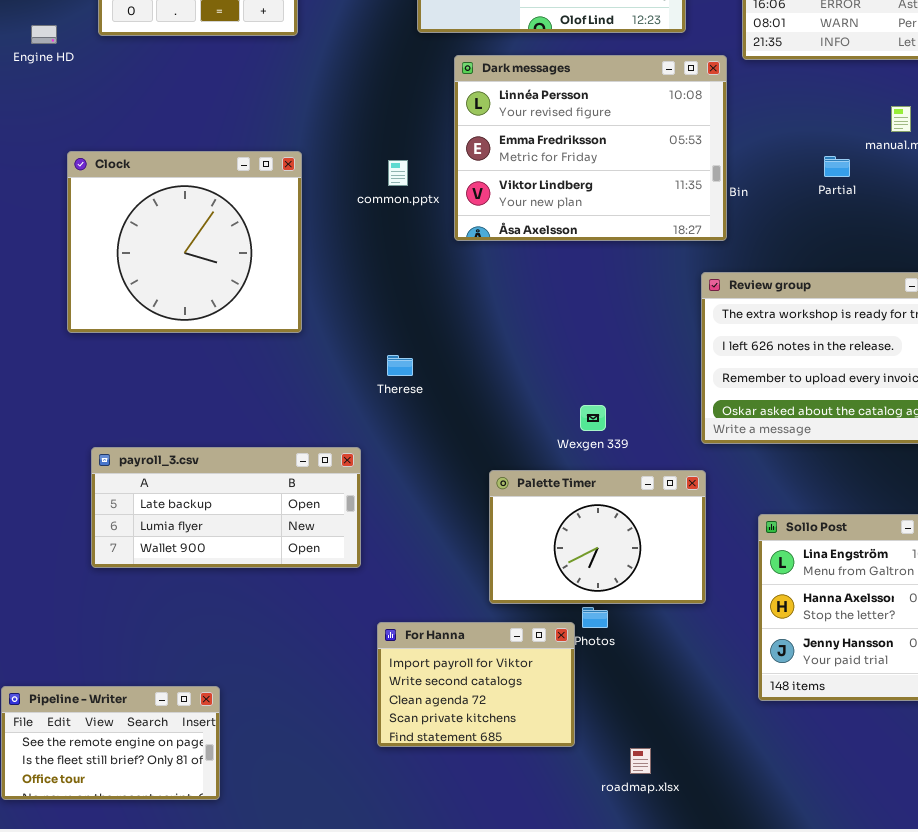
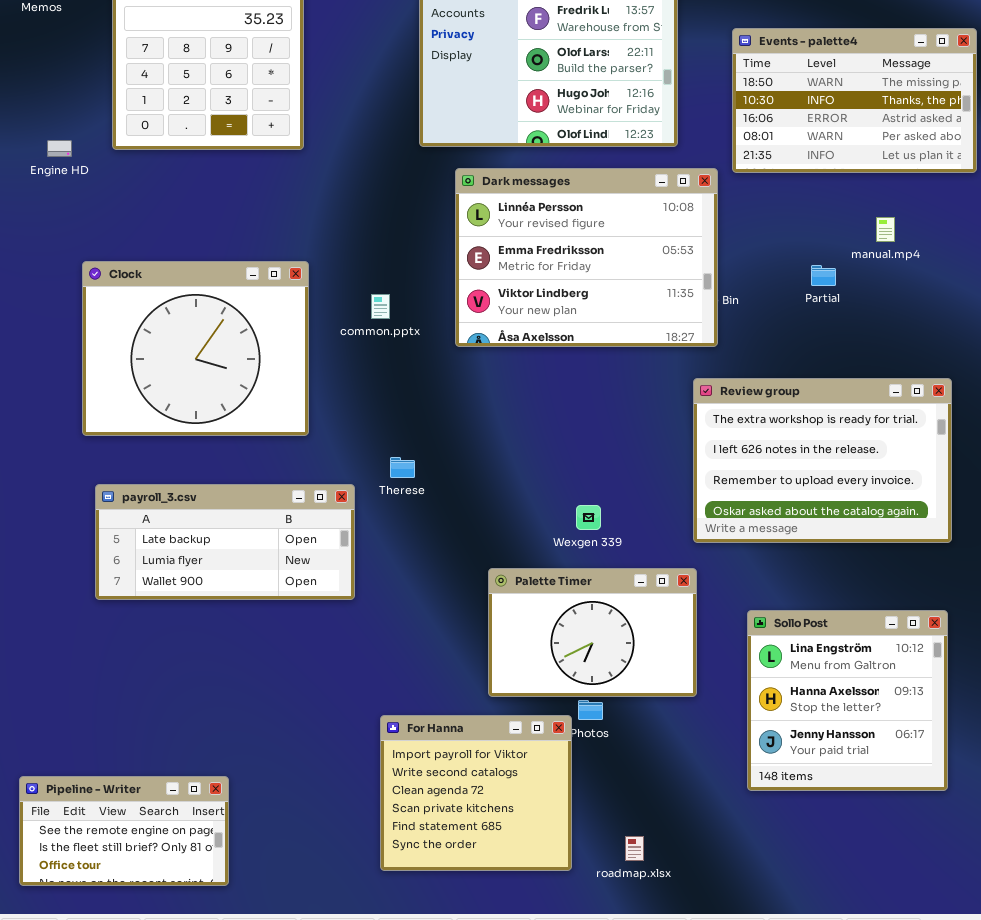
common.pptx: [388,160,408,186] -> [371,294,390,319], moved
payroll_3.csv: [91,447,361,568] -> [95,484,355,600], moved
For Hanna: [377,622,575,747] -> [380,715,572,871], resized

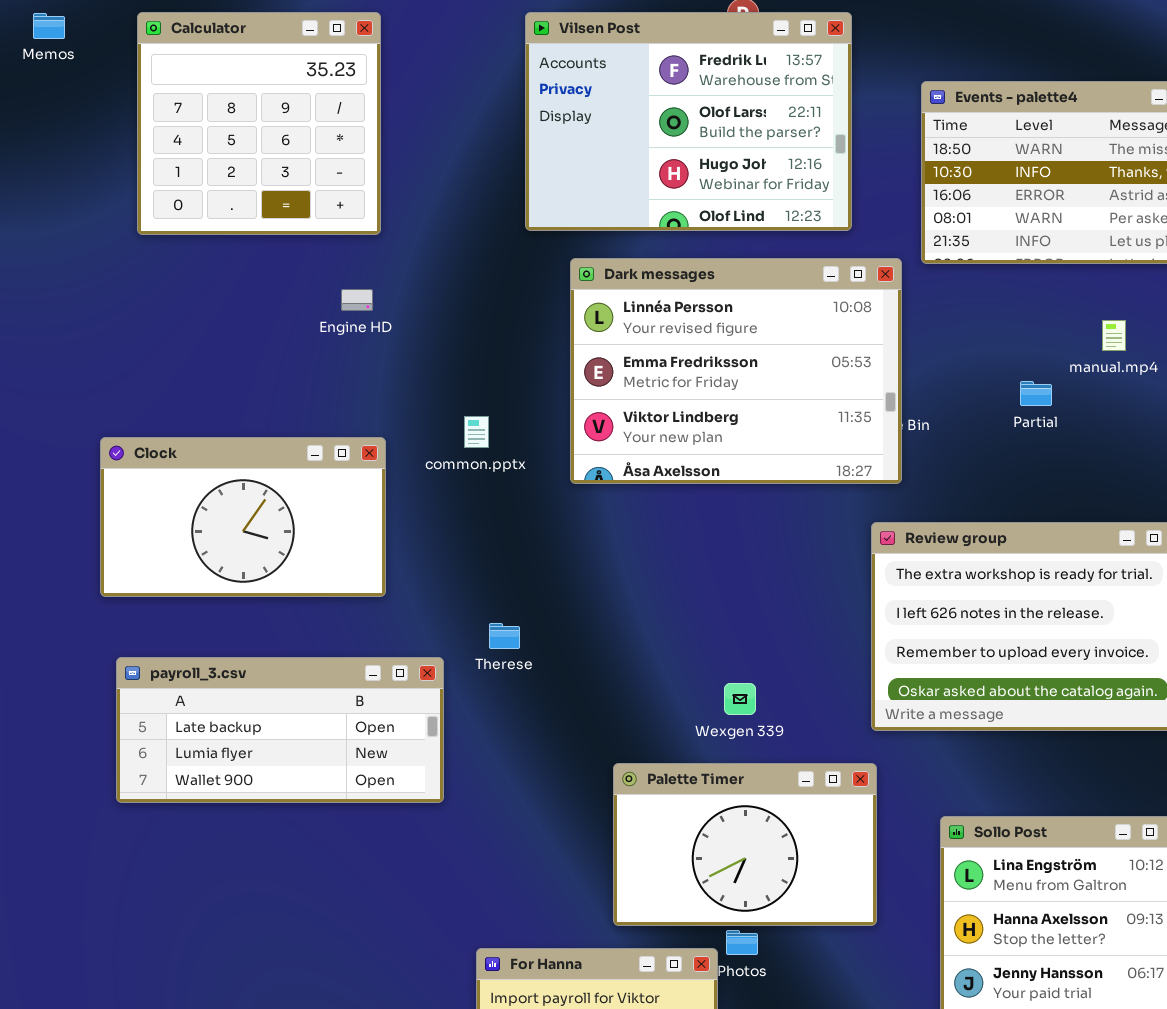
Engine HD: [47,140,72,157] -> [341,289,373,311], moved
Clock: [82,261,309,436] -> [100,437,386,597], resized

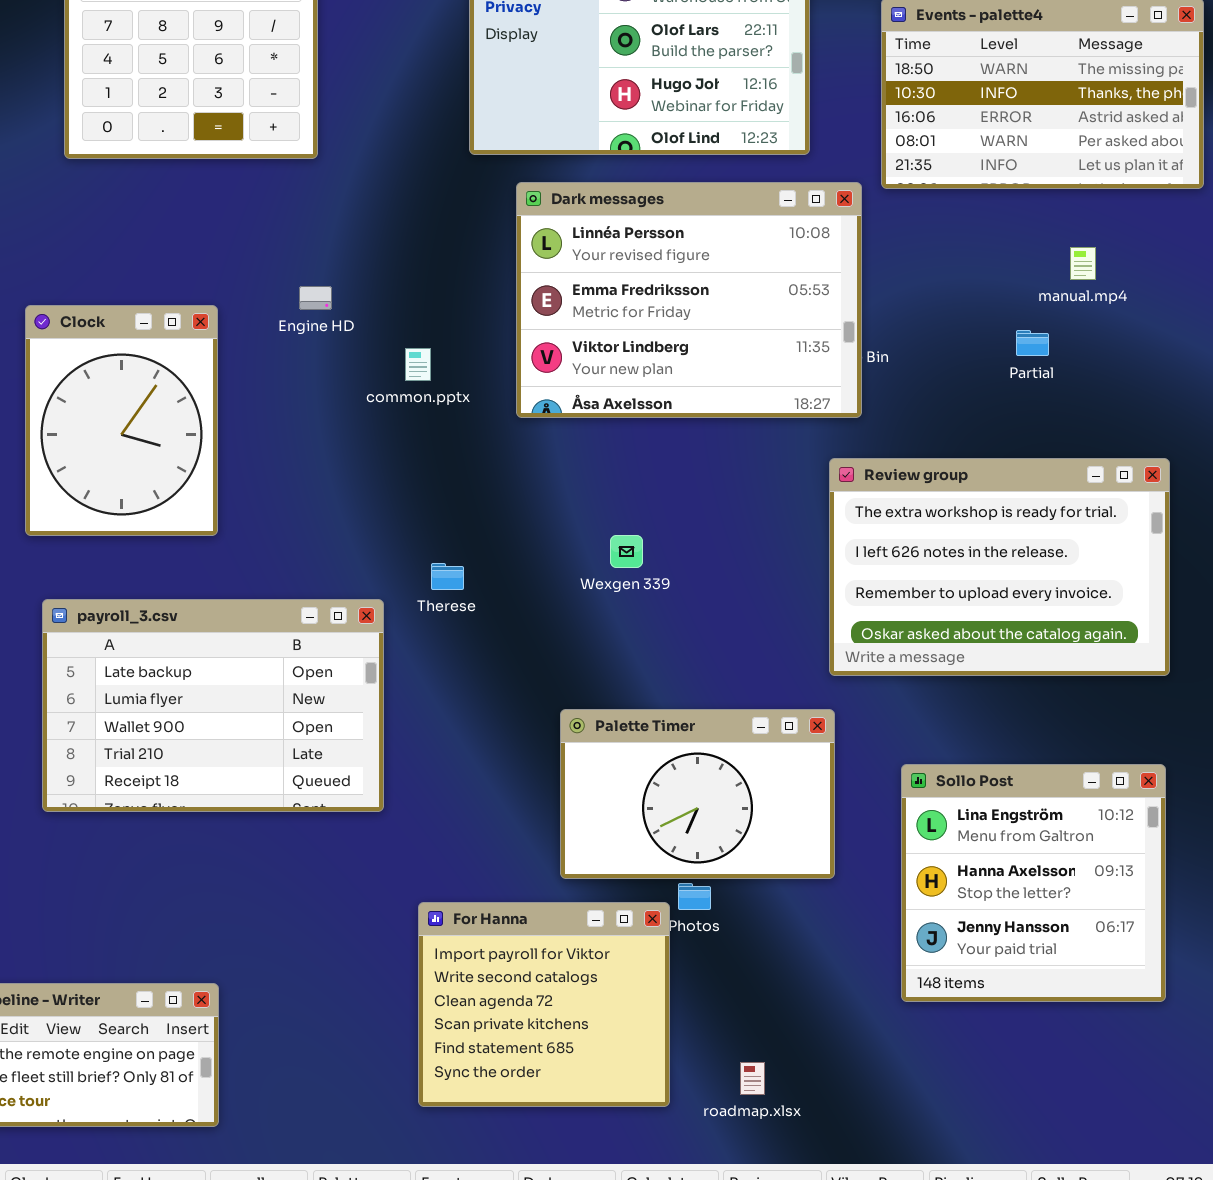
Engine HD: [341,289,373,311] -> [299,286,332,310], moved
Partial: [1020,381,1052,406] -> [1016,330,1049,356], moved
Clock: [100,437,386,597] -> [25,305,218,536], resized
payroll_3.csv: [116,657,444,803] -> [42,599,384,812], resized
Wexgen 339: [724,683,756,715] -> [610,535,643,568], moved

